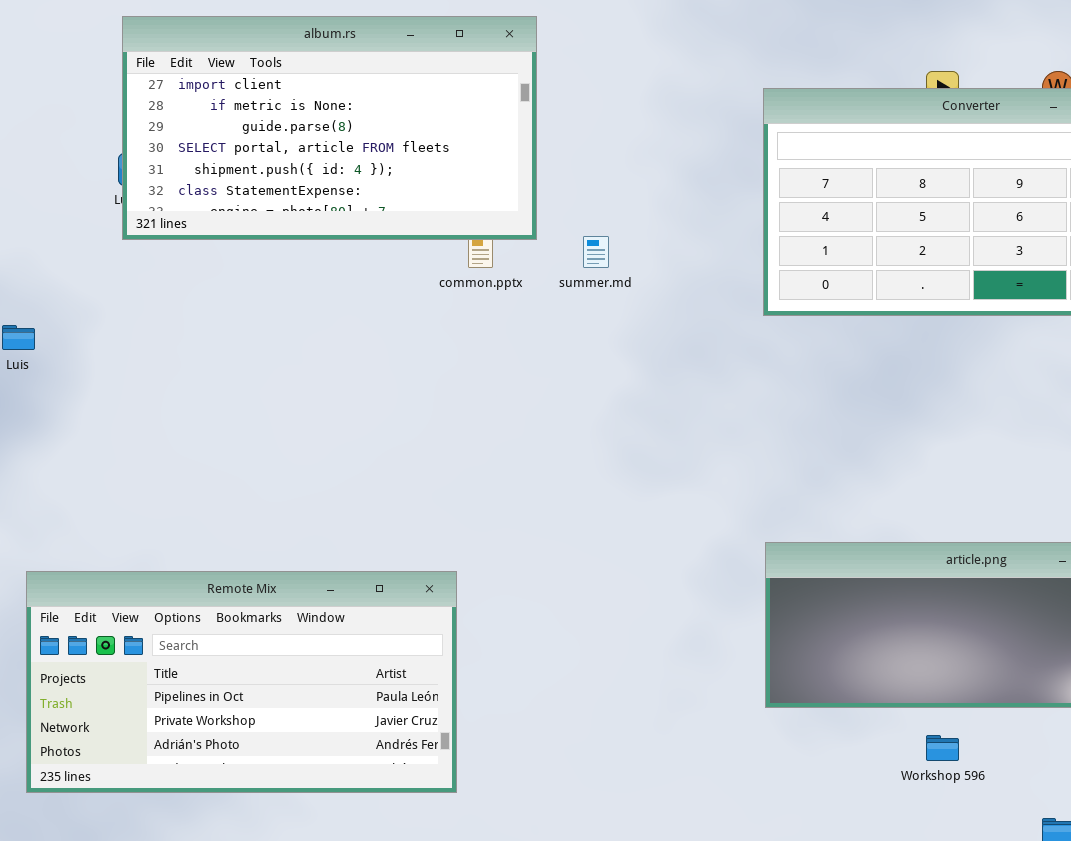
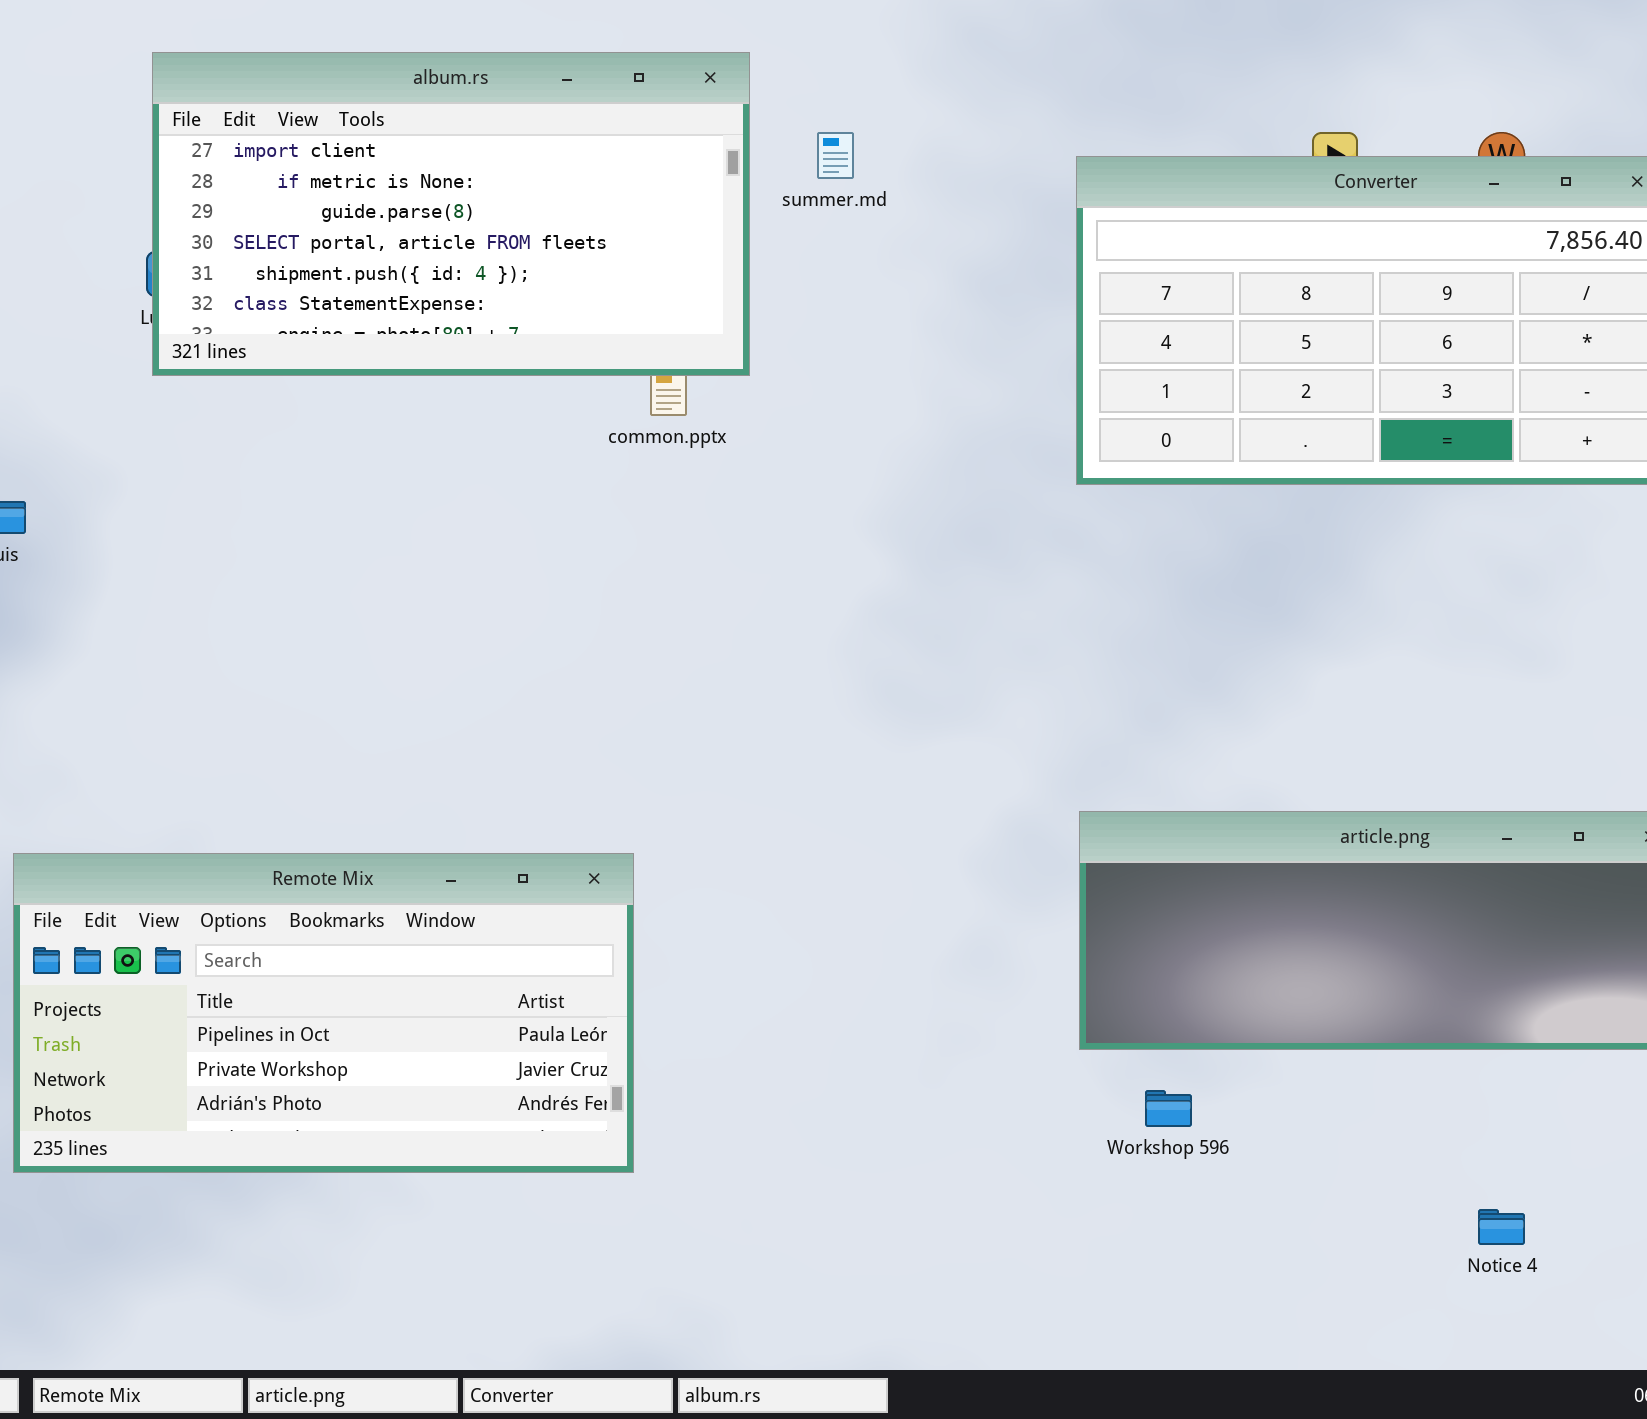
summer.md: [583,236,609,268] -> [817,132,854,179], moved
Workshop 596: [926,735,959,761] -> [1145,1090,1192,1127], moved

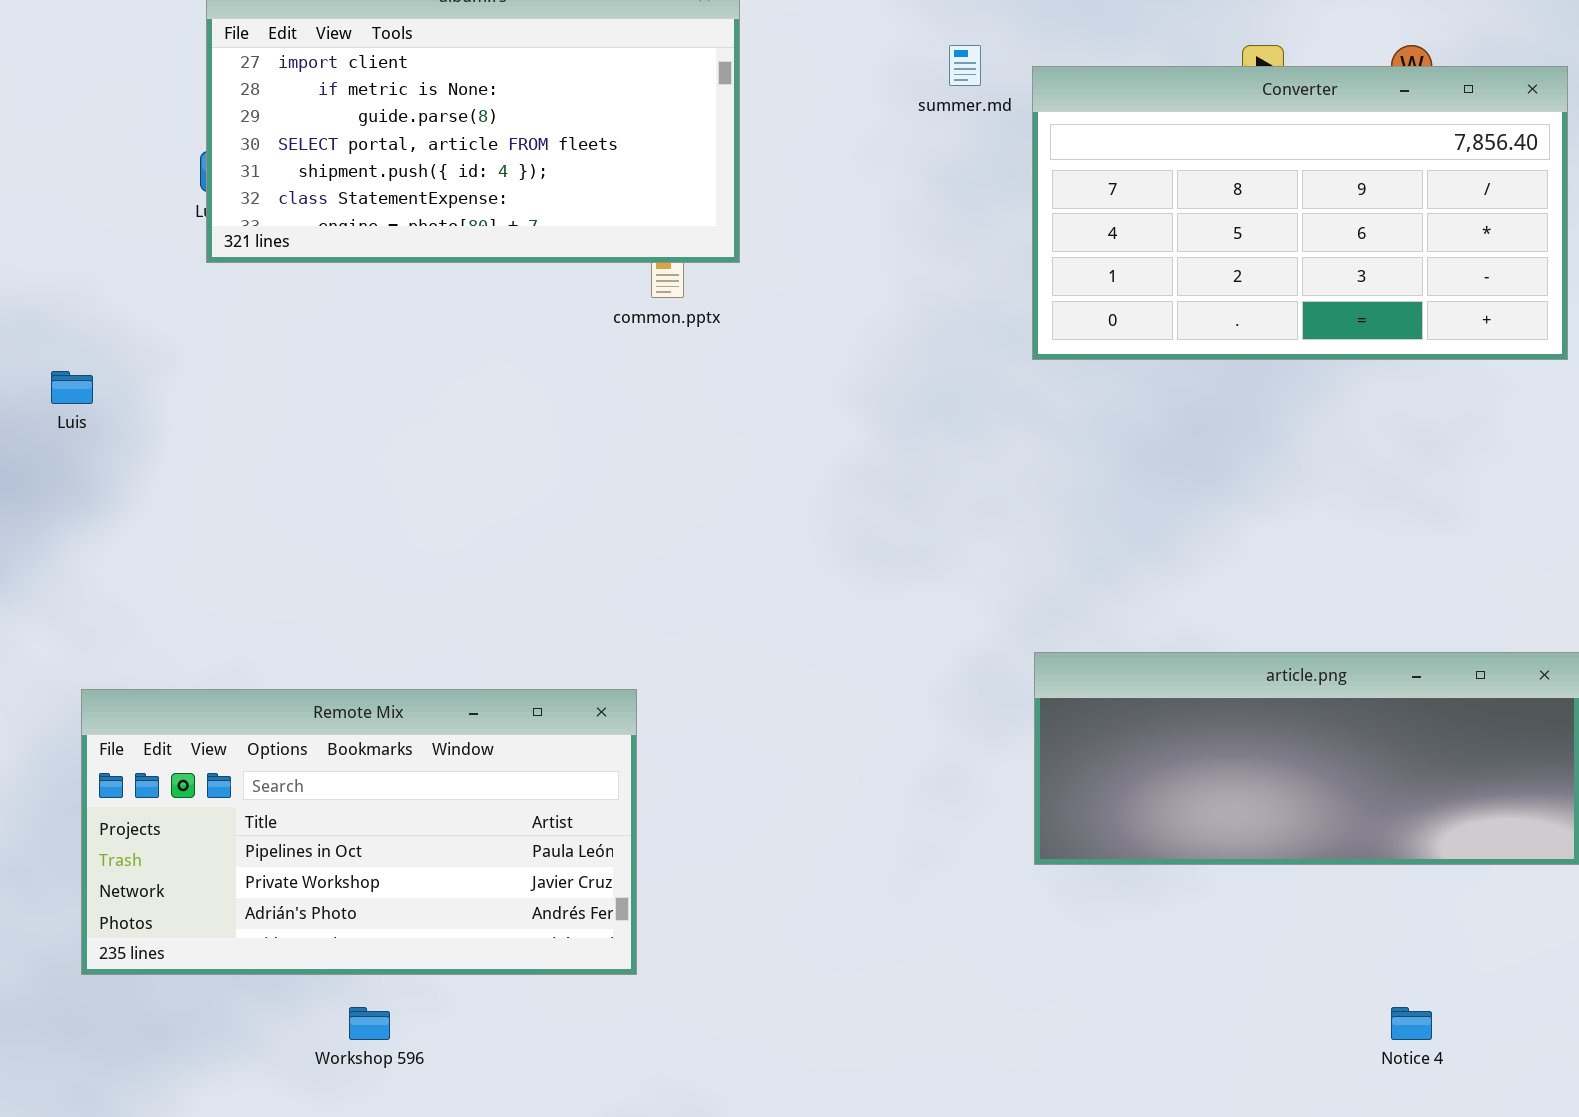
summer.md: [817,132,854,179] -> [949,45,981,86], moved
Workshop 596: [1145,1090,1192,1127] -> [349,1007,390,1040], moved

